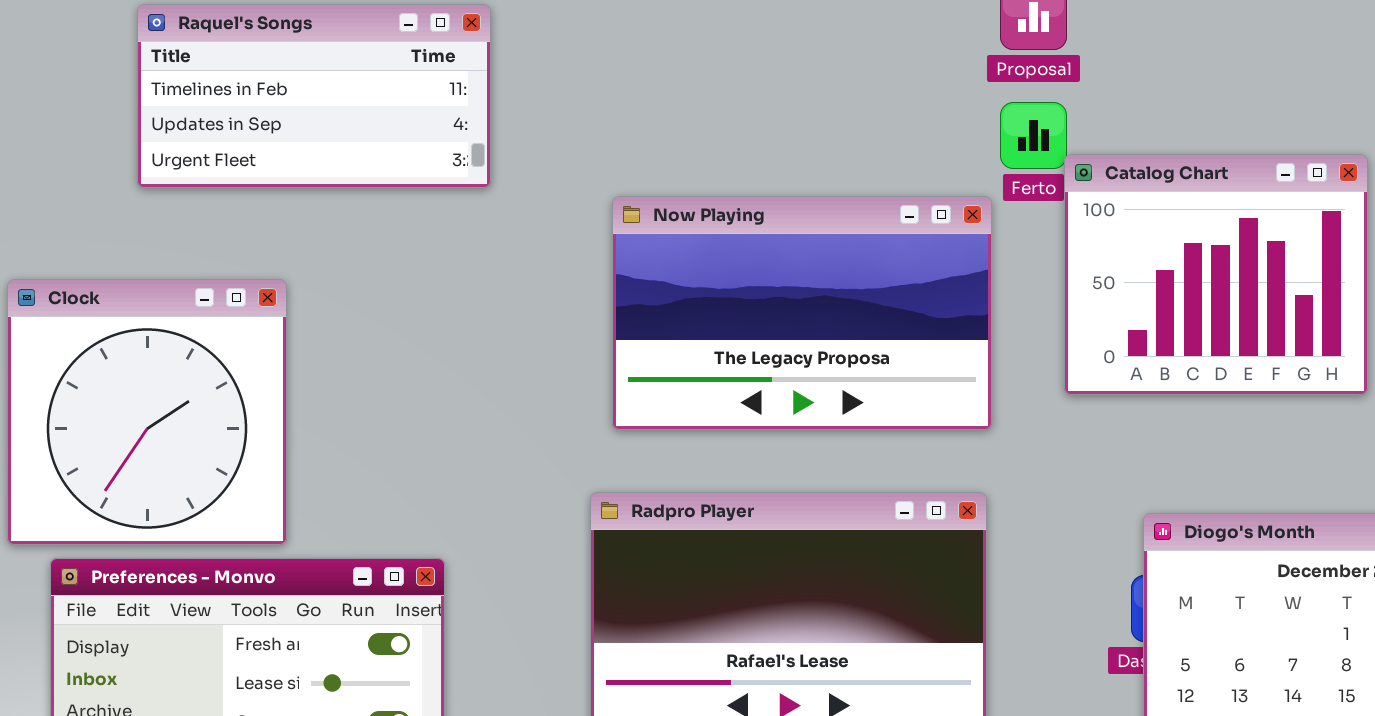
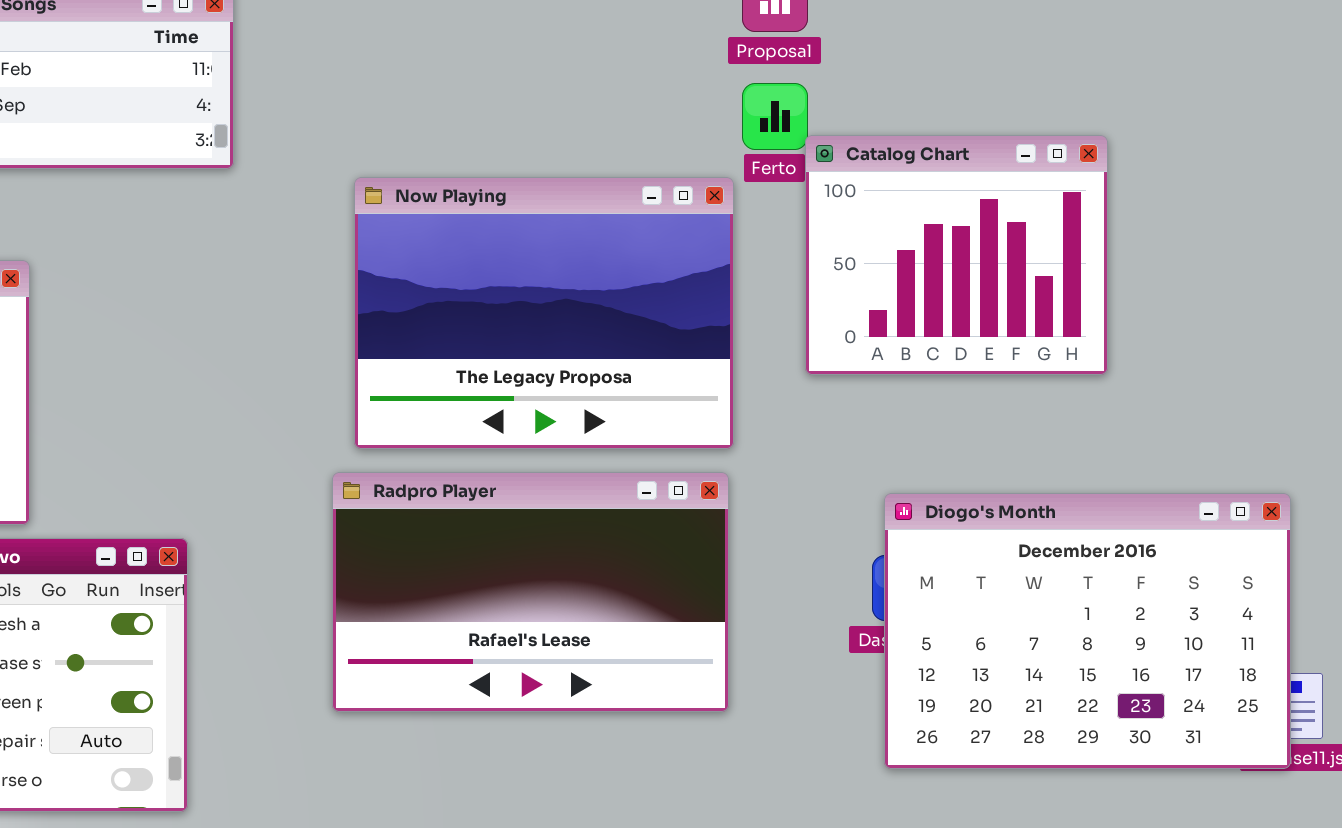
Now Playing: [612,196,992,430] -> [354,177,734,449], resized

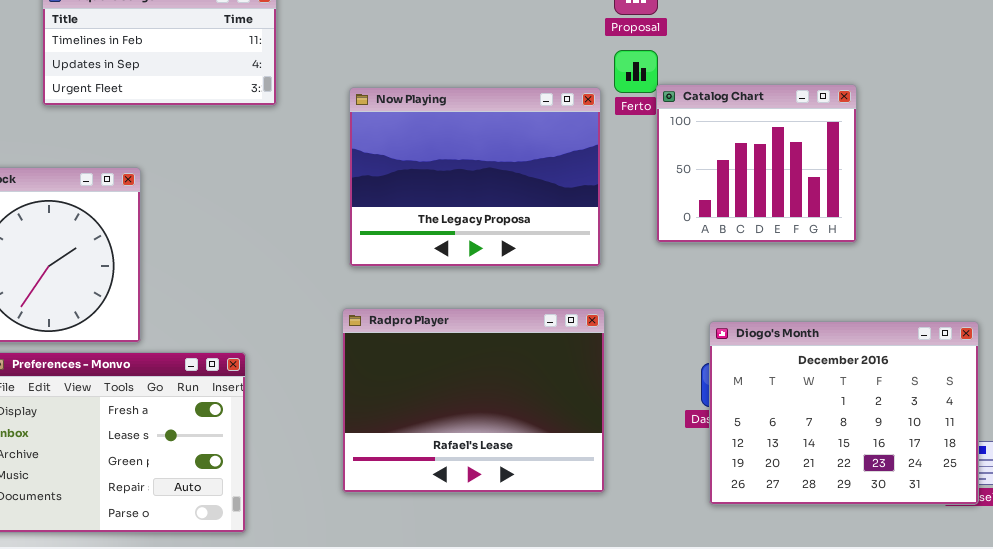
Now Playing: [354,177,734,449] -> [349,87,601,267], moved
Radpro Player: [332,472,729,712] -> [342,308,605,493], resized

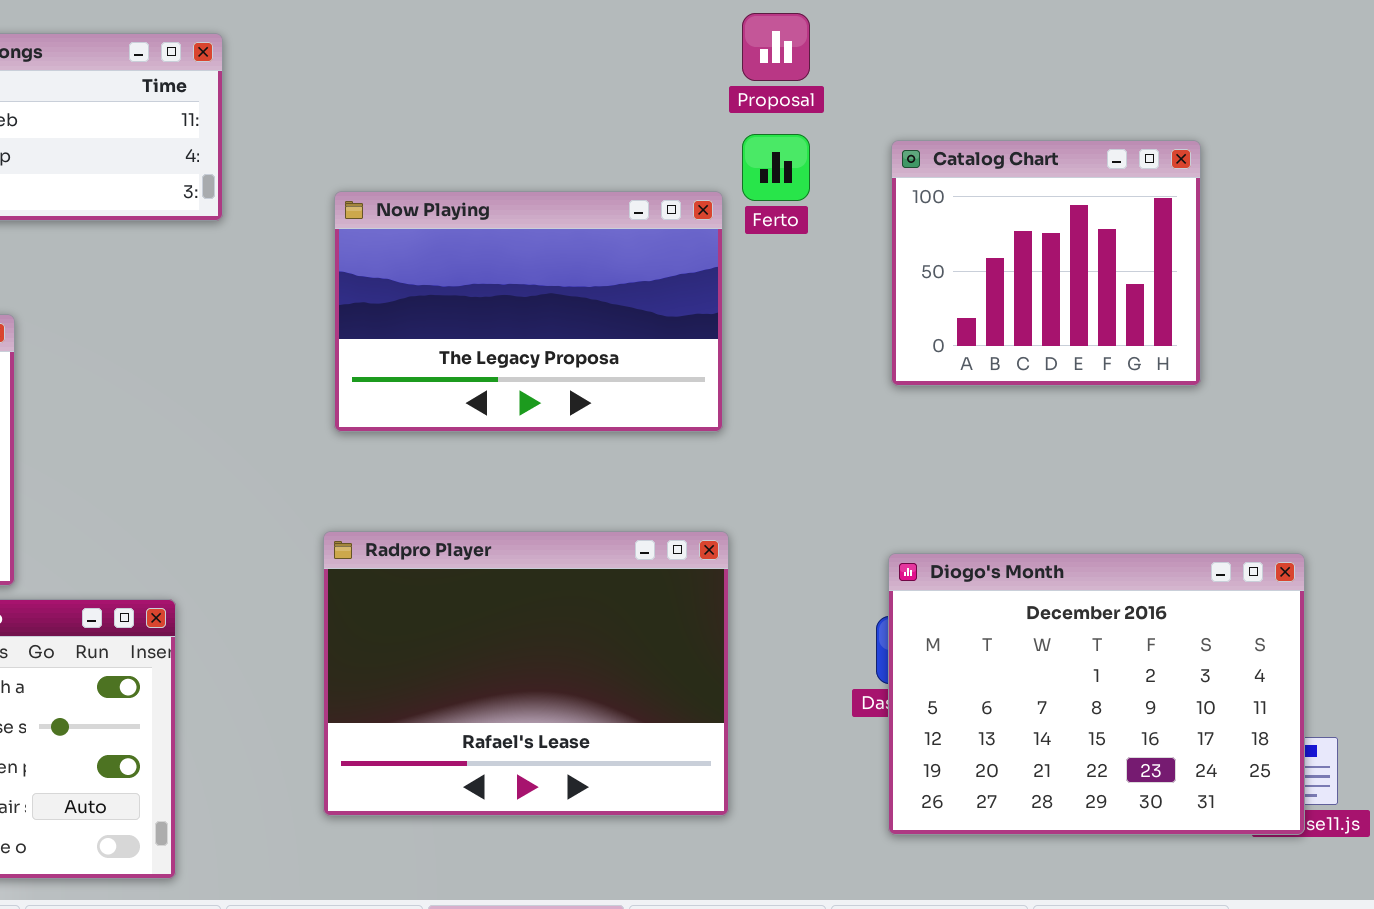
Catalog Chart: [656,84,857,243] -> [891,140,1201,386], moved
Now Playing: [349,87,601,267] -> [334,191,723,432], resized

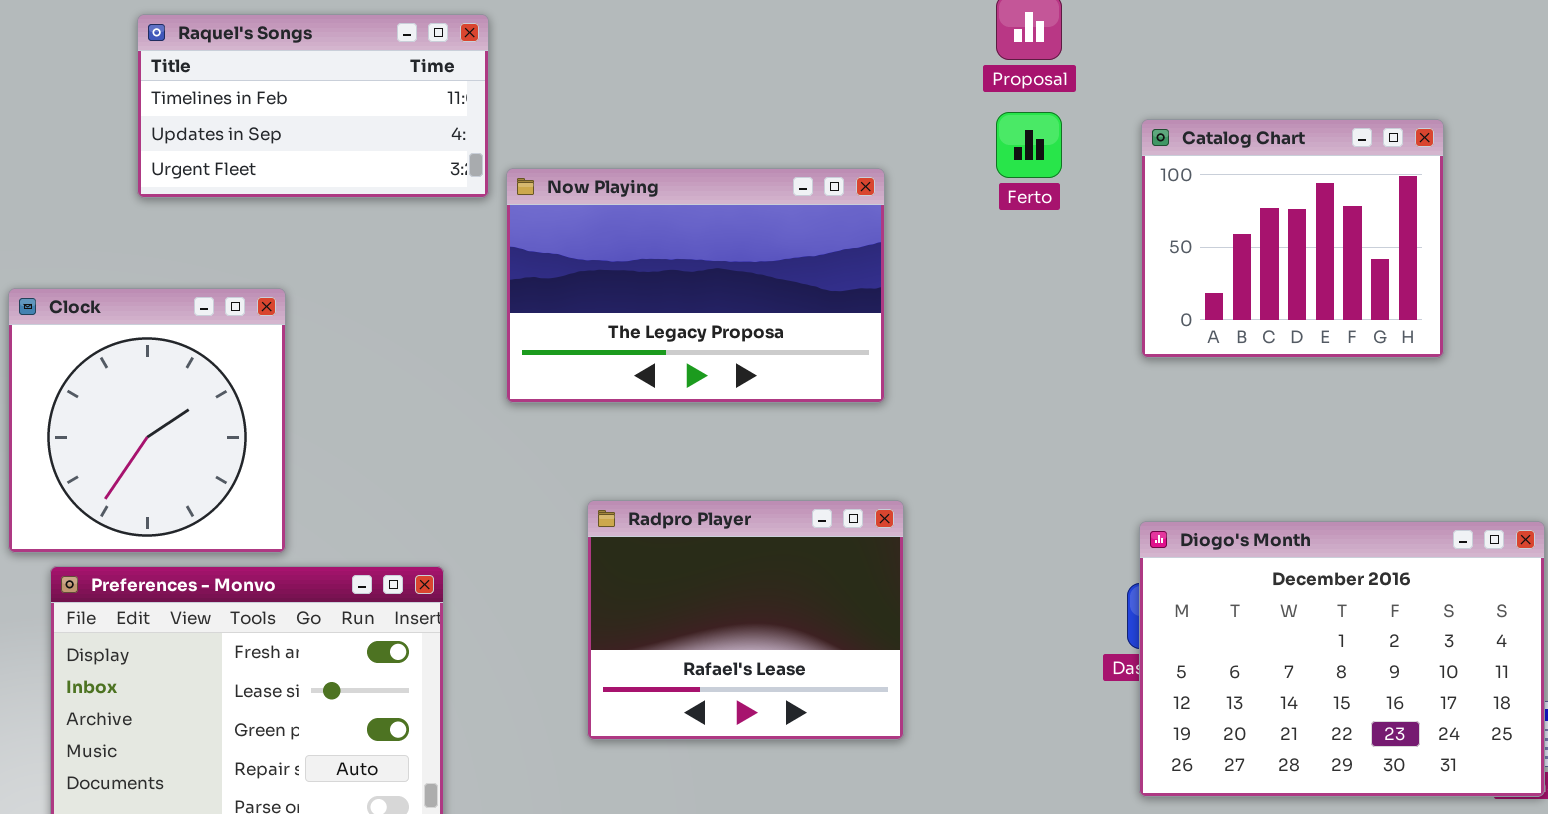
Now Playing: [334,191,723,432] -> [506,168,885,403], moved
Radpro Player: [323,531,729,816] -> [587,500,904,740], resized

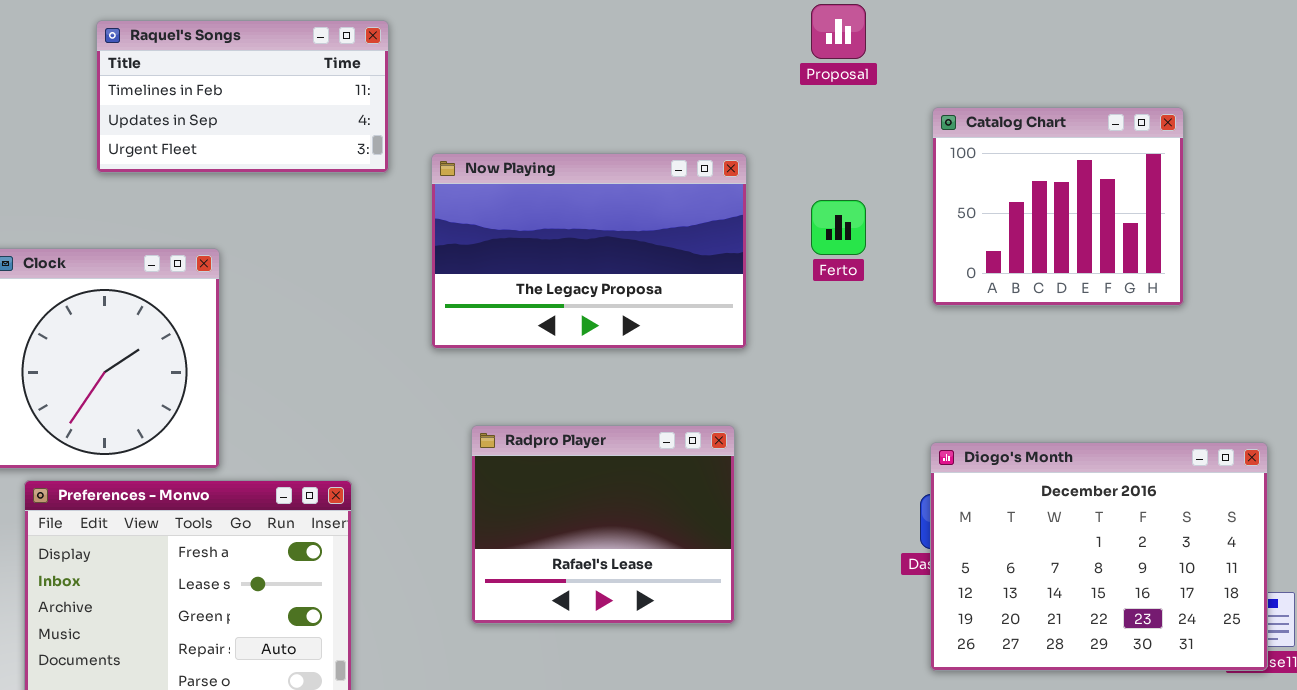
Ferto: [996,112,1062,178] -> [811,200,866,255], moved
Now Playing: [506,168,885,403] -> [431,153,747,349], moved

